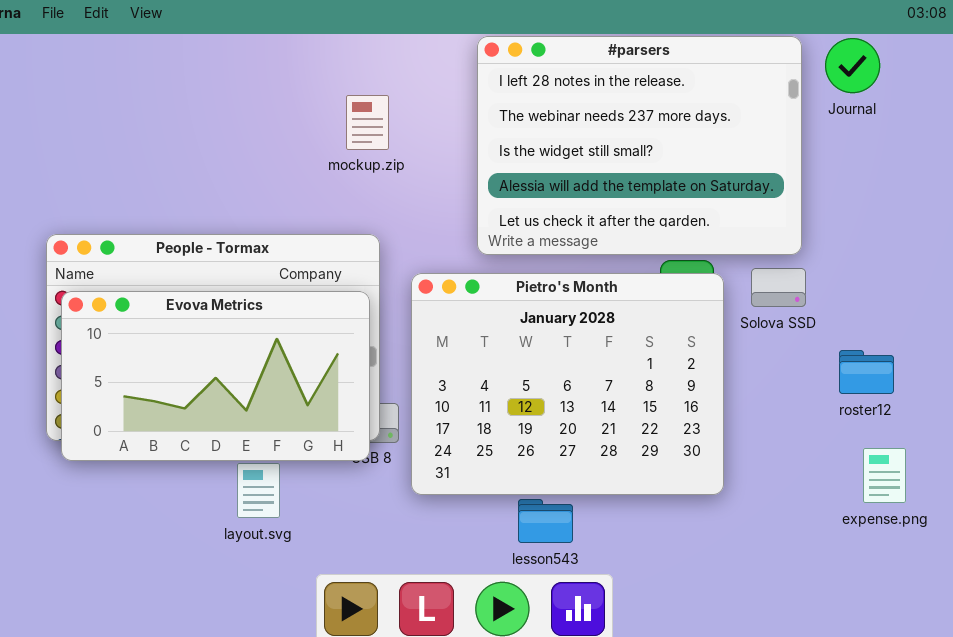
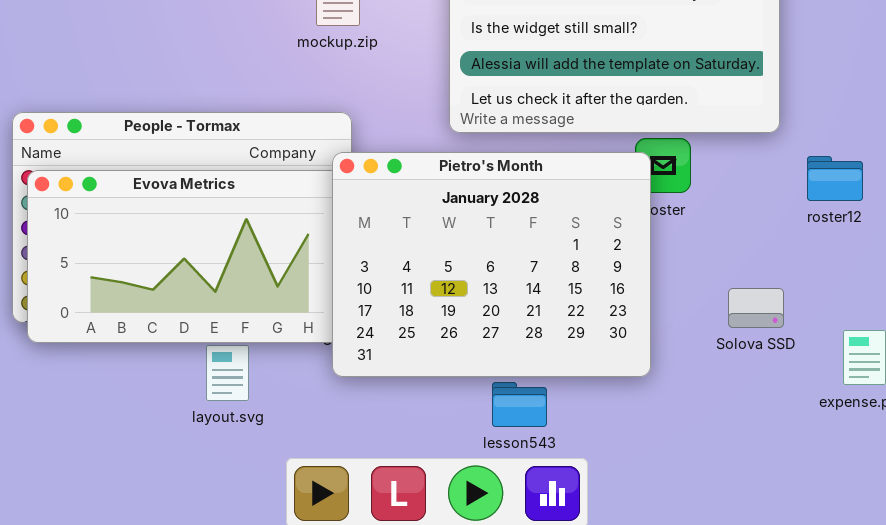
Solova SSD: [751,268,806,307] -> [728,288,784,328], moved
Pietro's Month: [411,273,724,495] -> [332,152,651,377], moved
roster12: [839,350,894,394] -> [807,156,863,201], moved

